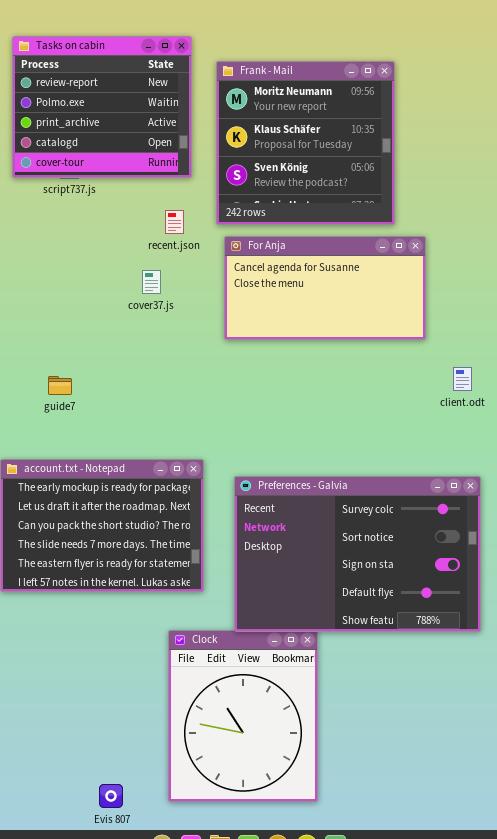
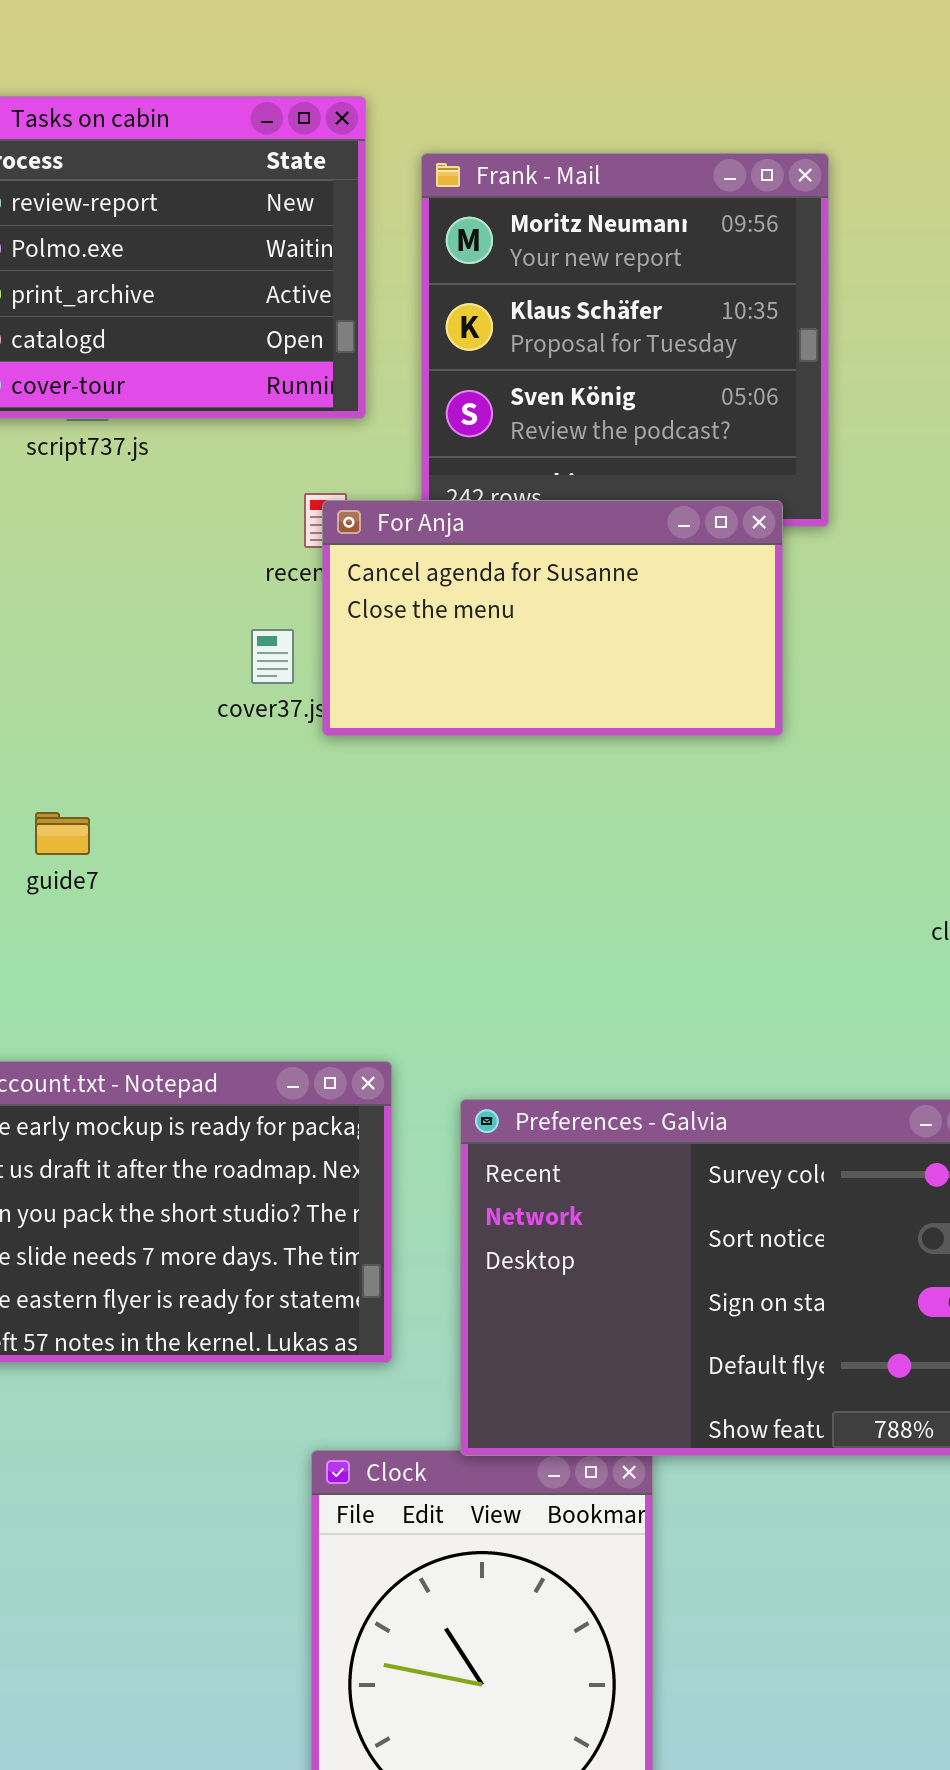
For Anja: [224,236,426,340] -> [322,500,783,736], moved
guide7: [48,376,72,395] -> [35,812,90,855], moved

